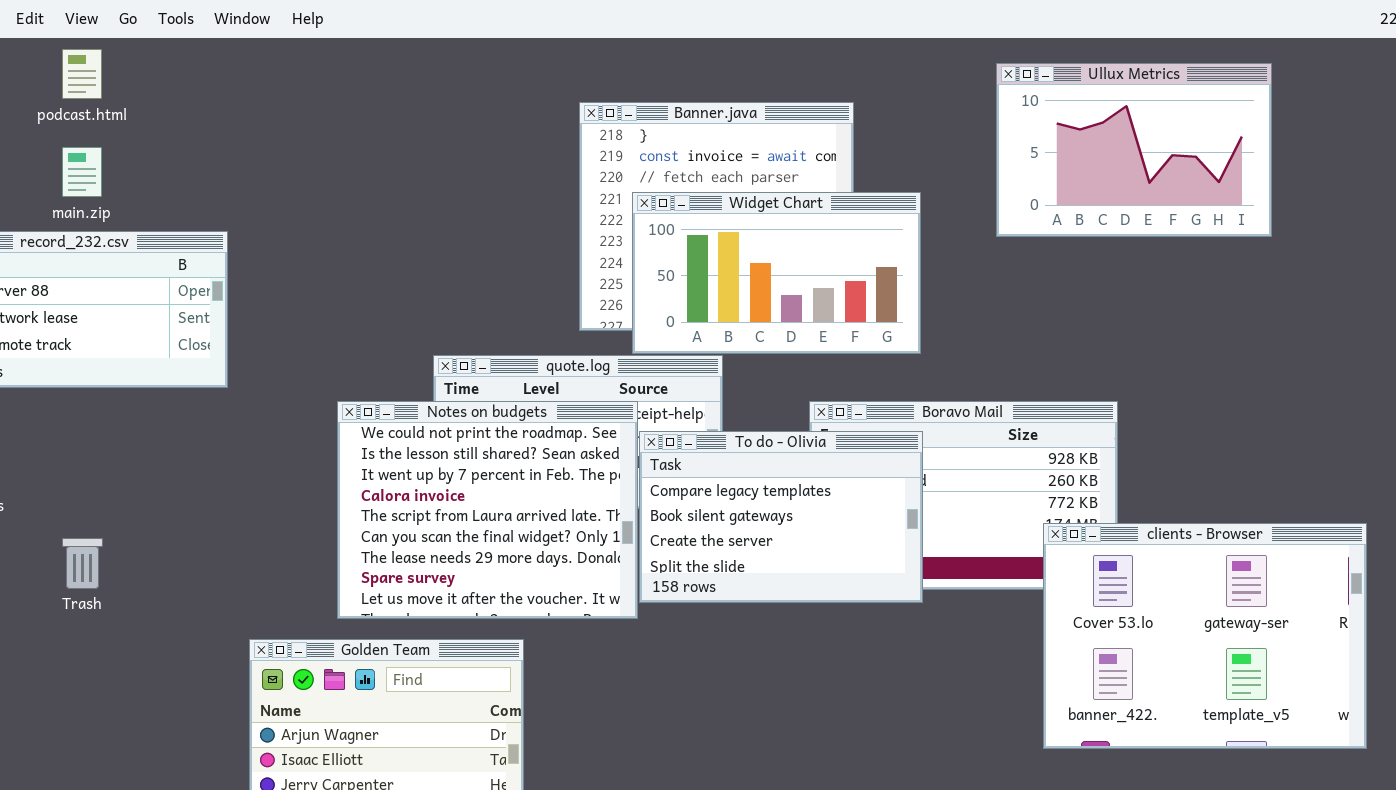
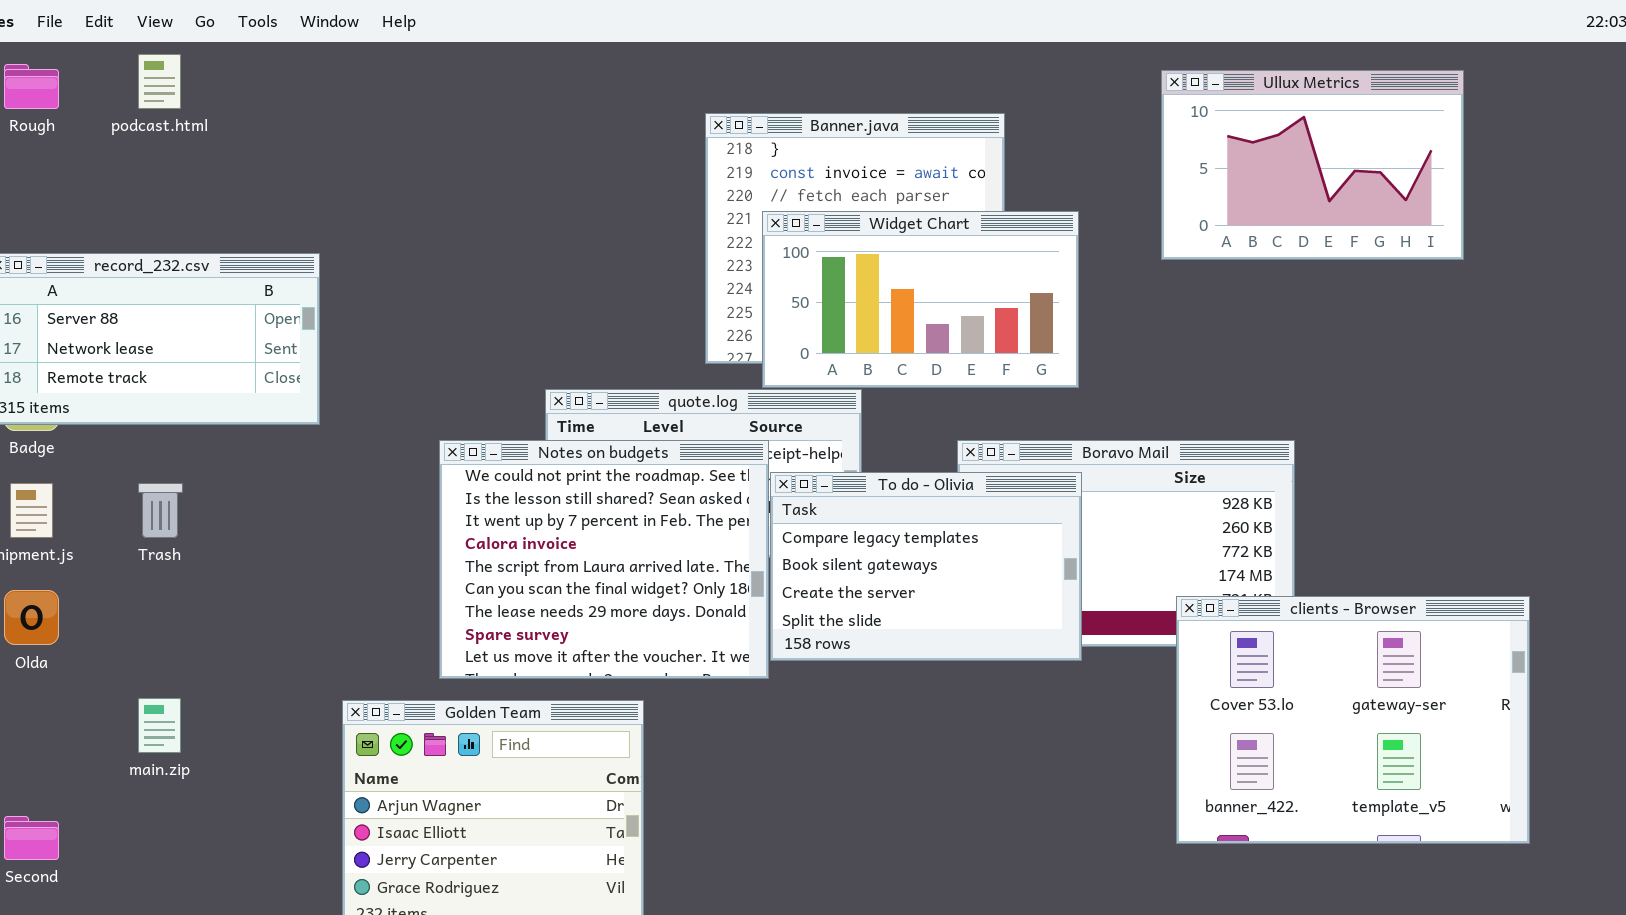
main.zip: [62,147,102,197] -> [138,698,181,753], moved
clients - Browser: [1043,523,1367,749] -> [1176,596,1530,844], moved
Trash: [62,538,103,589] -> [138,483,183,538], moved

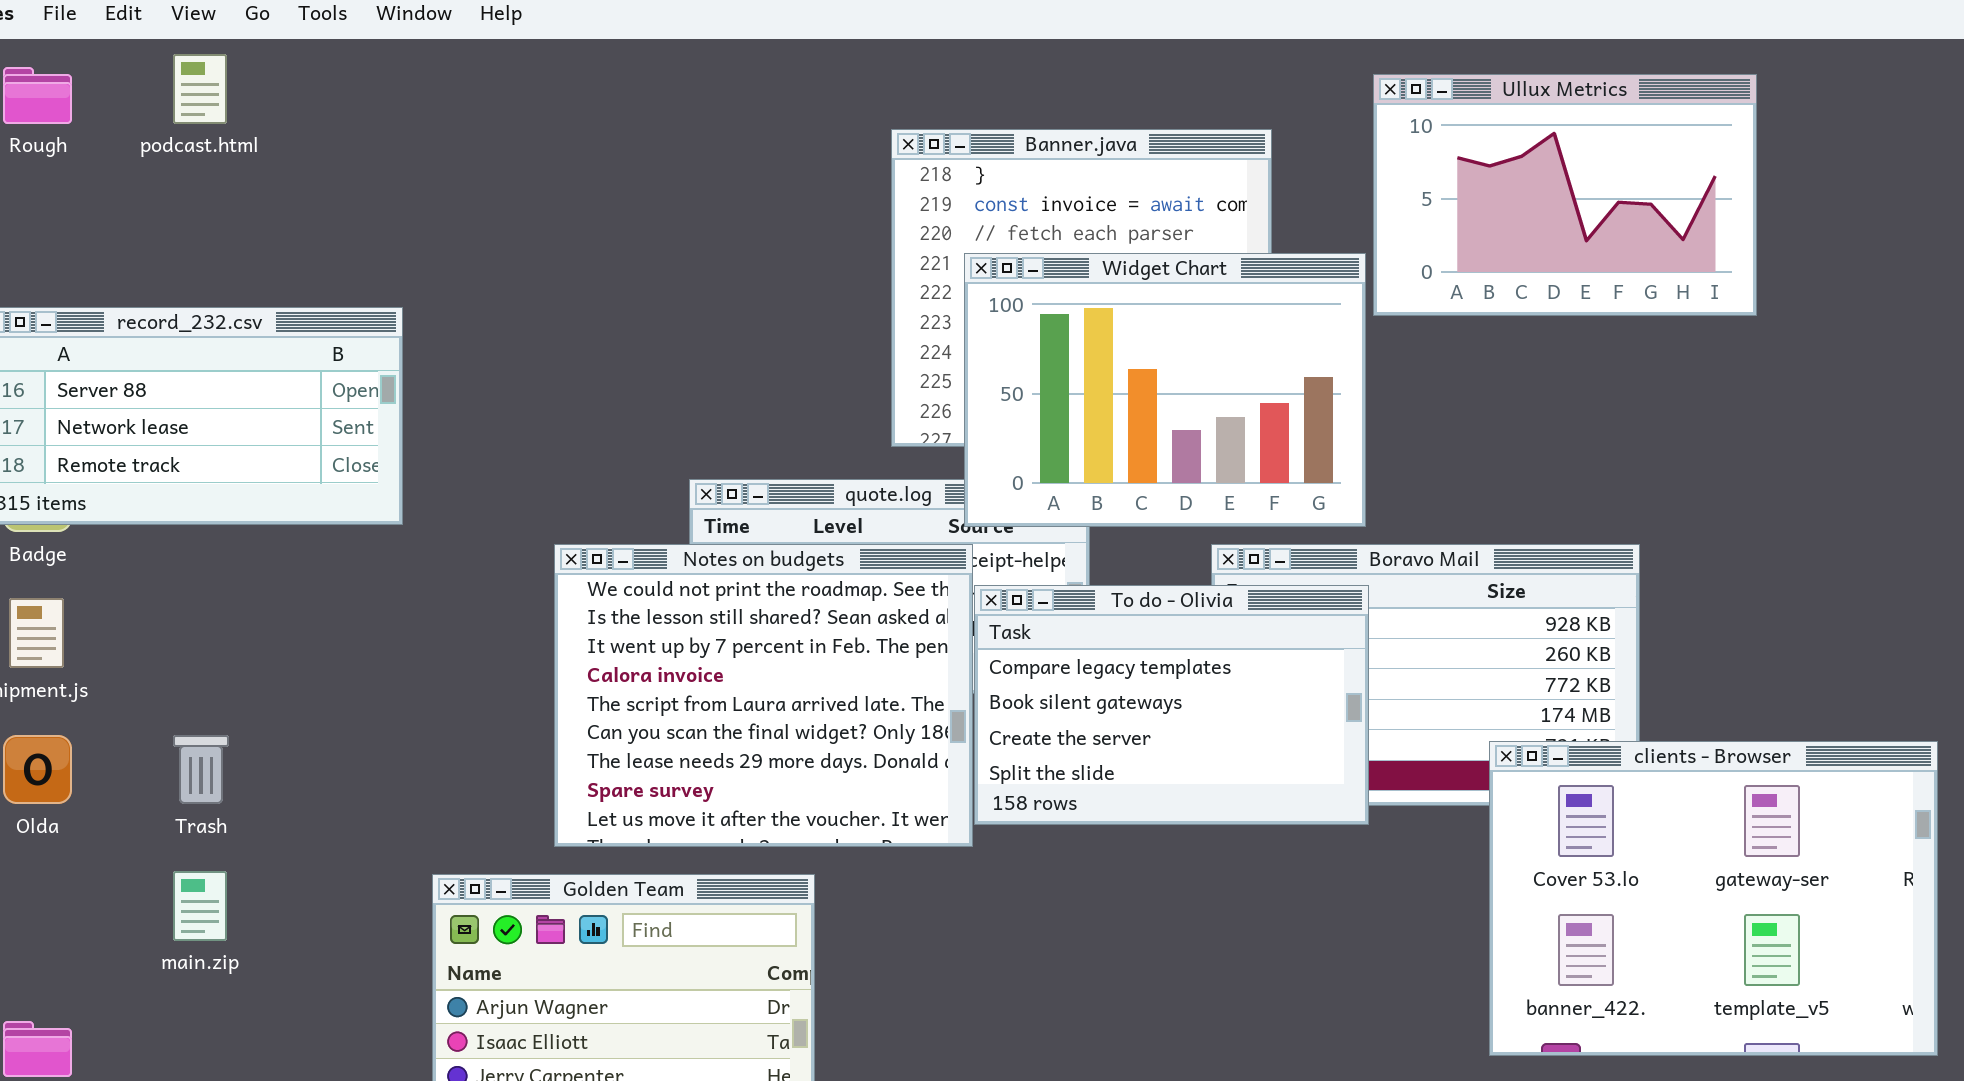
Ullux Metrics: [1161,70,1464,260] -> [1373,74,1757,316], moved
Widget Chart: [762,211,1079,388] -> [964,253,1366,527], resized
Trash: [138,483,183,538] -> [173,735,229,804], moved

